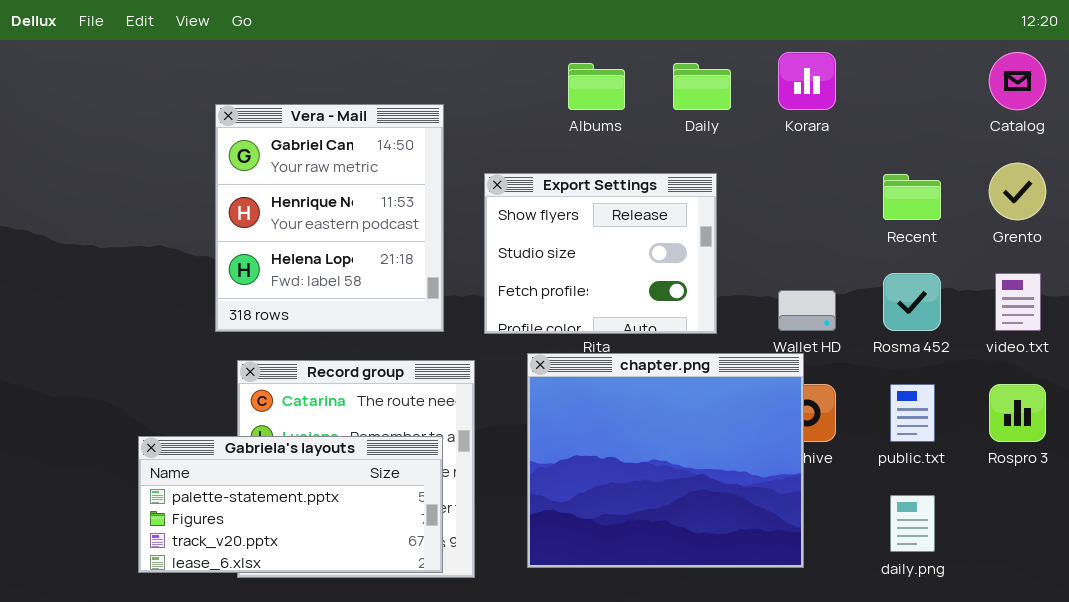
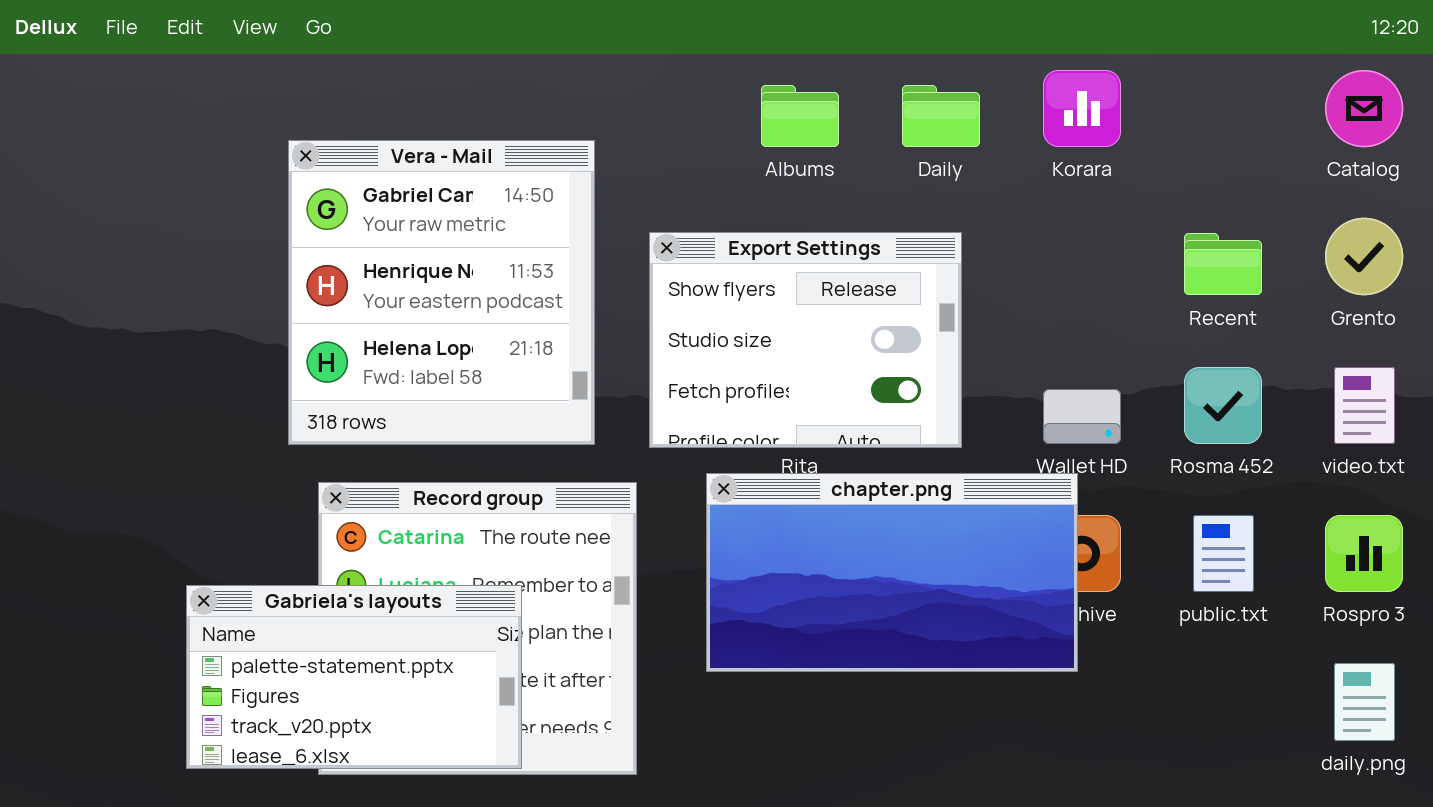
chapter.png: [527,353,804,568] -> [706,473,1078,672], resized
Gabriela's layouts: [138,436,443,573] -> [186,585,522,769], resized
daily.png: [890,495,935,552] -> [1334,663,1395,741], moved

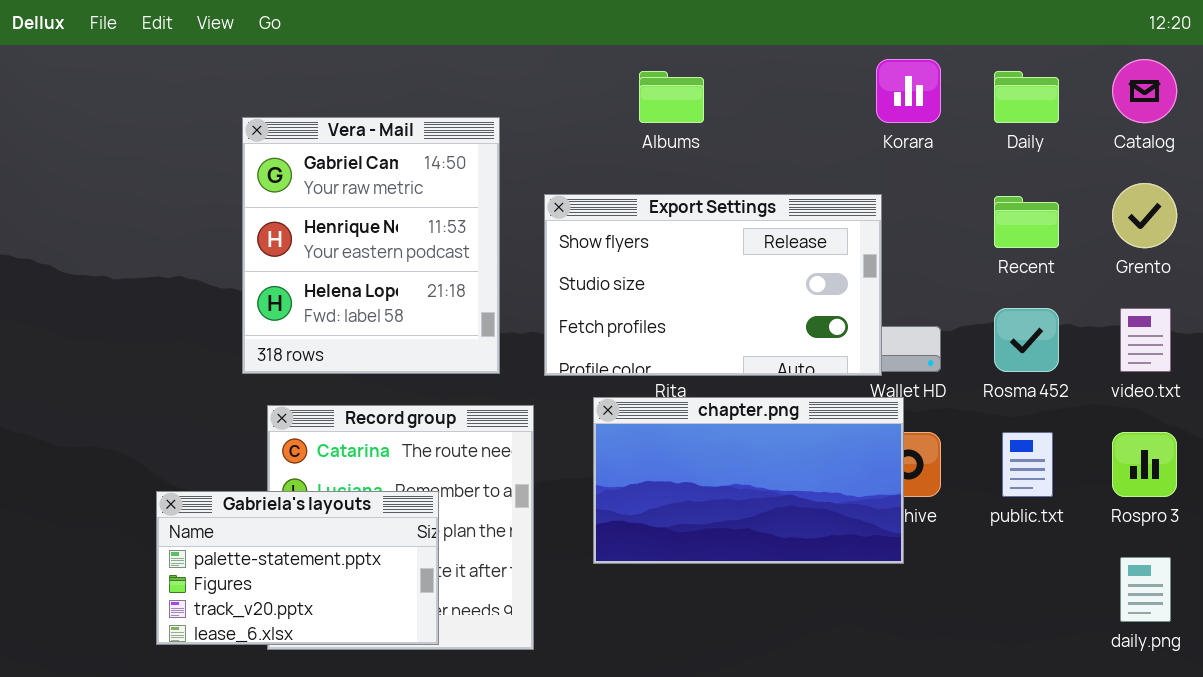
Daily: [902,85,980,147] -> [994,71,1059,123], moved
Export Settings: [649,232,962,448] -> [544,194,882,376], resized

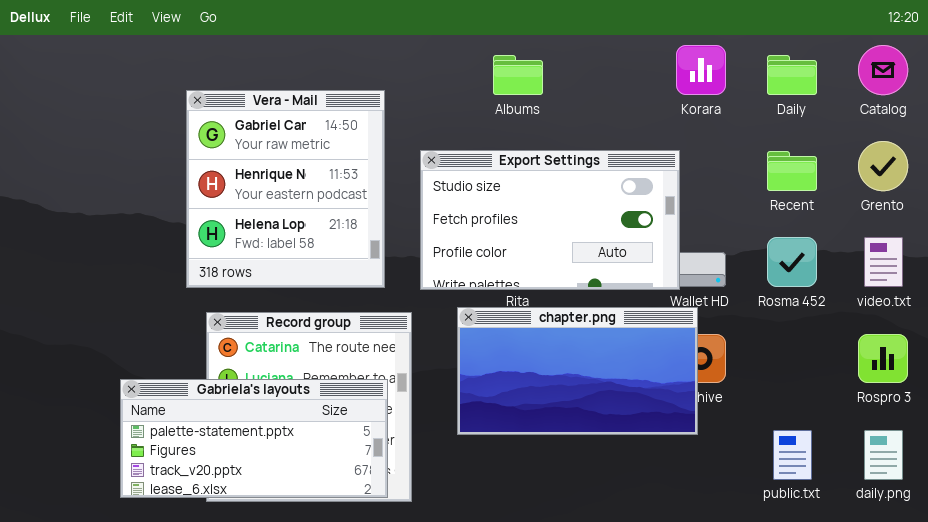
Export Settings: [544,194,882,376] -> [420,150,680,290], scrolled down 1 row
public.txt: [1002,432,1053,497] -> [773,430,812,480], moved
Gabriela's layouts: [156,491,439,645] -> [120,379,388,498], resized

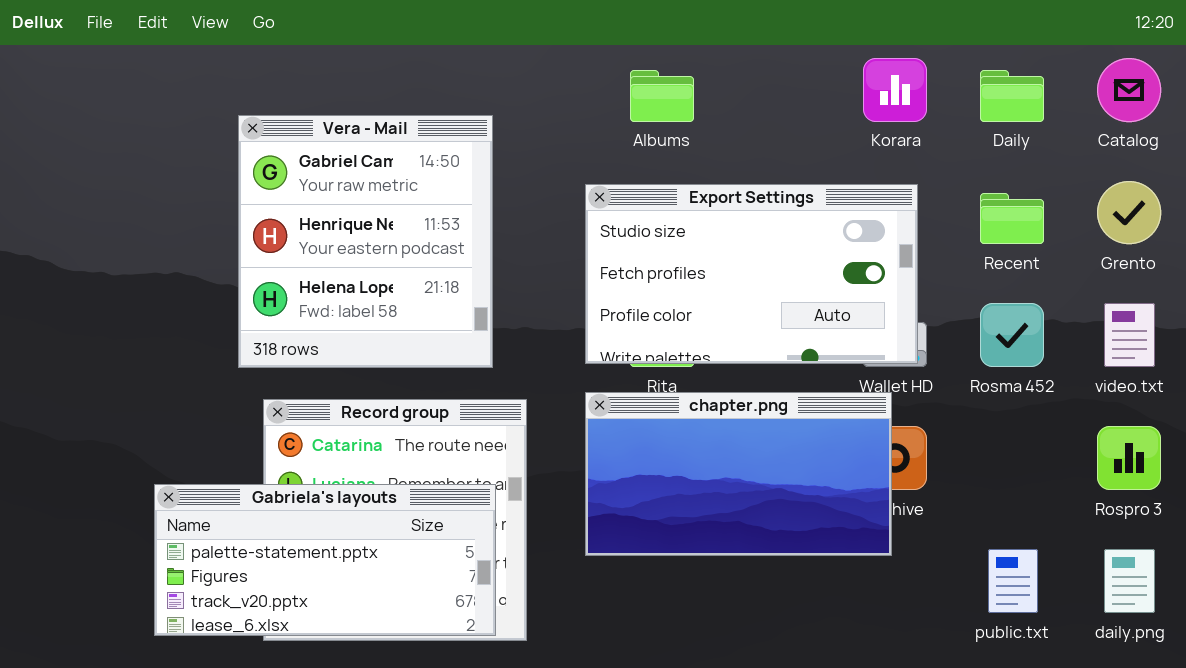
Export Settings: [420,150,680,290] -> [585,184,918,364], moved

